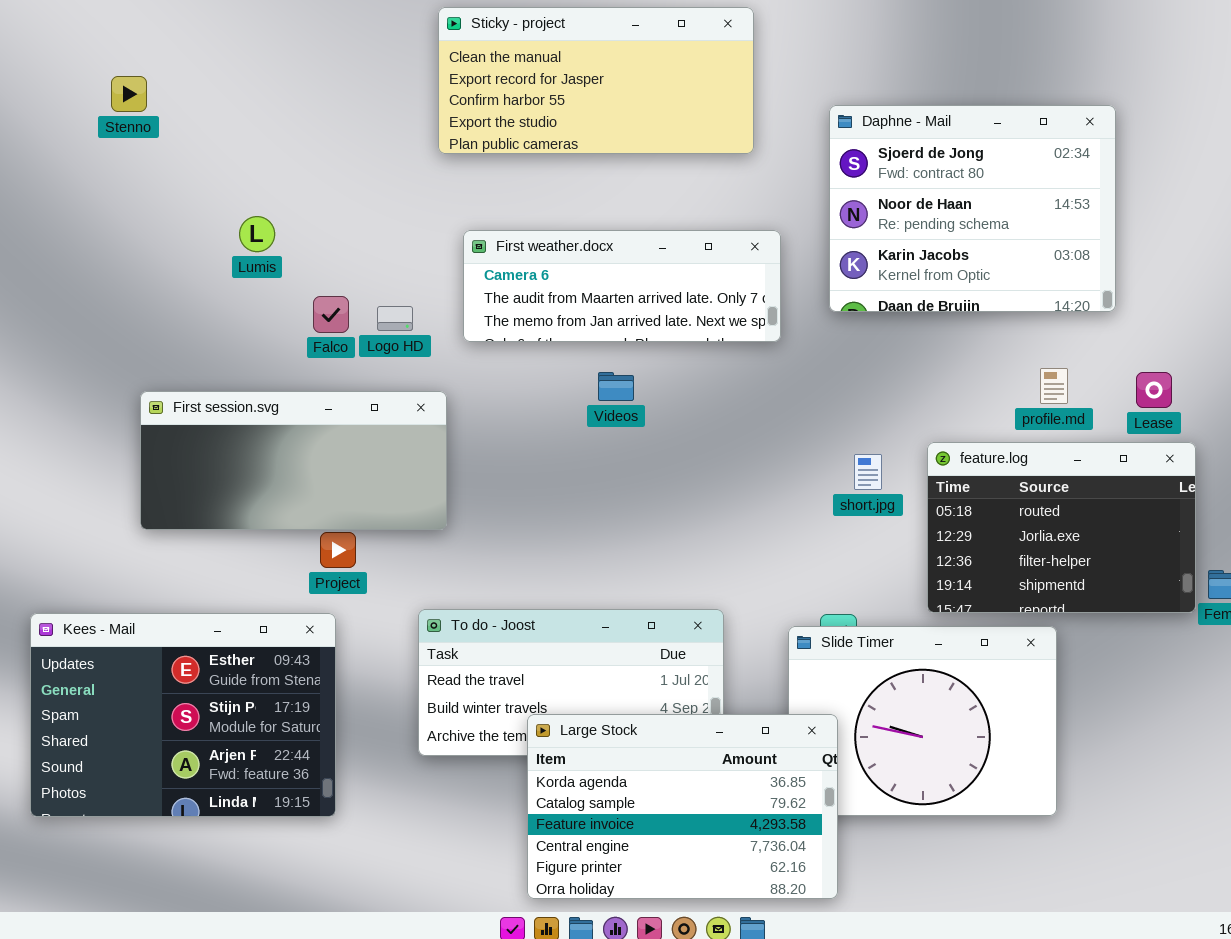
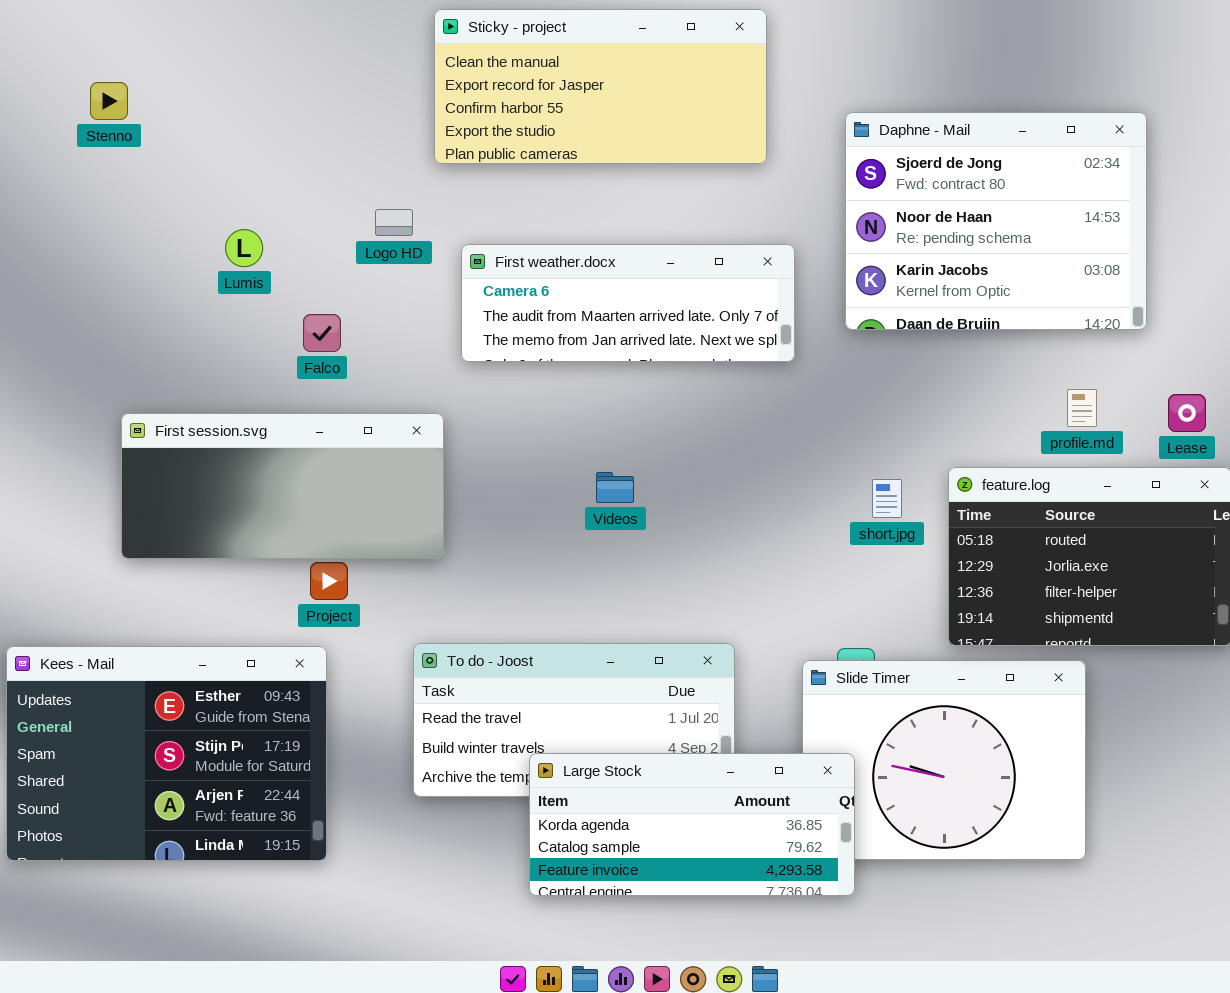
Logo HD: [377,306,413,331] -> [375,209,413,236], moved
Videos: [598,372,634,401] -> [596,472,634,503], moved
Large Stock: [527,714,838,899] -> [529,753,855,896], resized

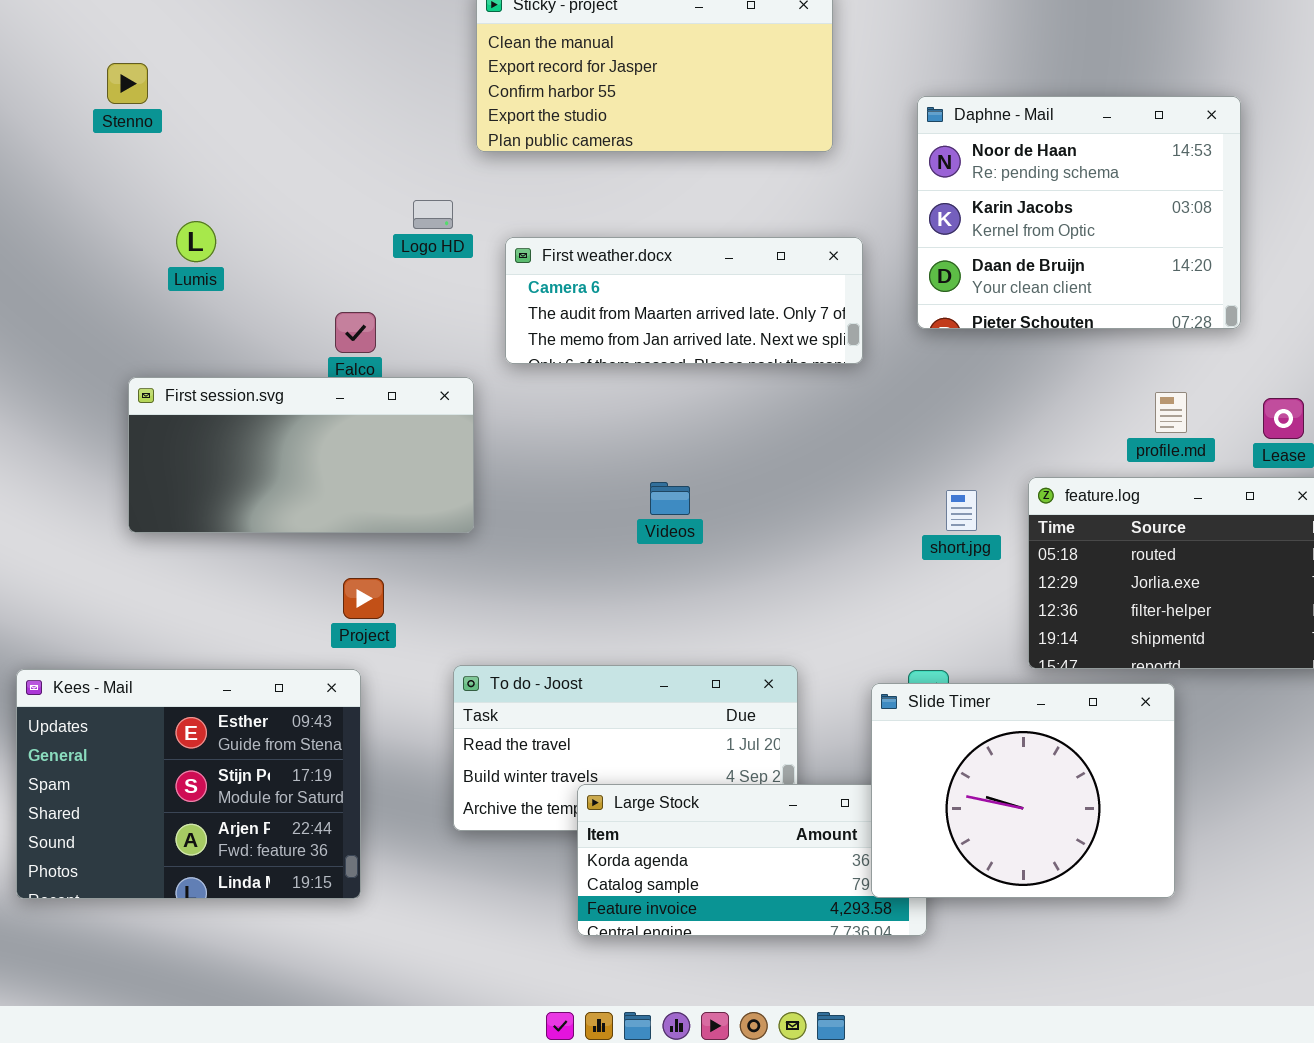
Daphne - Mail: [845,112,1147,330] -> [917,96,1241,329], scrolled down 1 row
Lumis: [225,229,263,267] -> [176,221,216,262], moved
First session.svg: [121,413,444,559] -> [128,377,474,533], moved
Slide Timer: [802,660,1086,860] -> [871,683,1175,898], raised

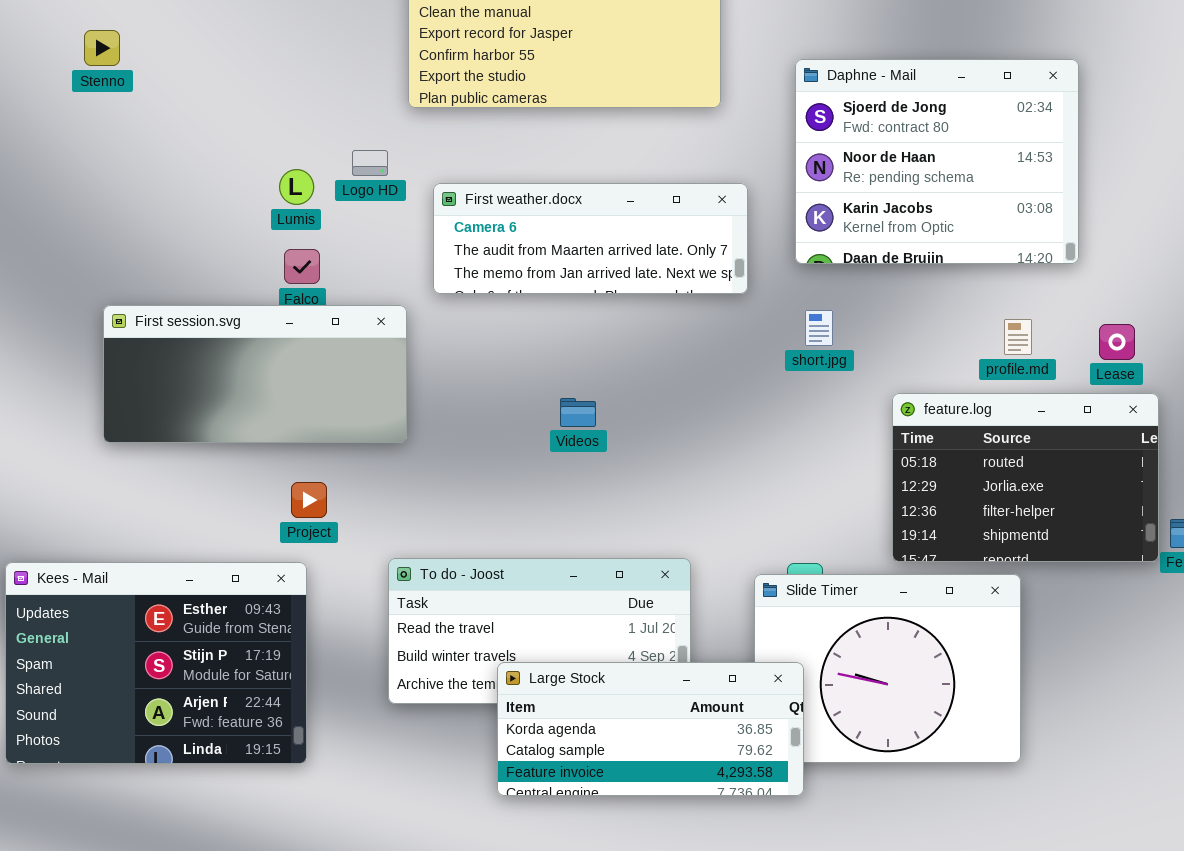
Daphne - Mail: [917,96,1241,329] -> [795,59,1079,264], scrolled up 1 row
Lumis: [176,221,216,262] -> [279,169,314,205], moved
short.jpg: [946,490,977,531] -> [805,310,833,346], moved
Large Stock: [577,784,927,936] -> [497,662,804,796], raised

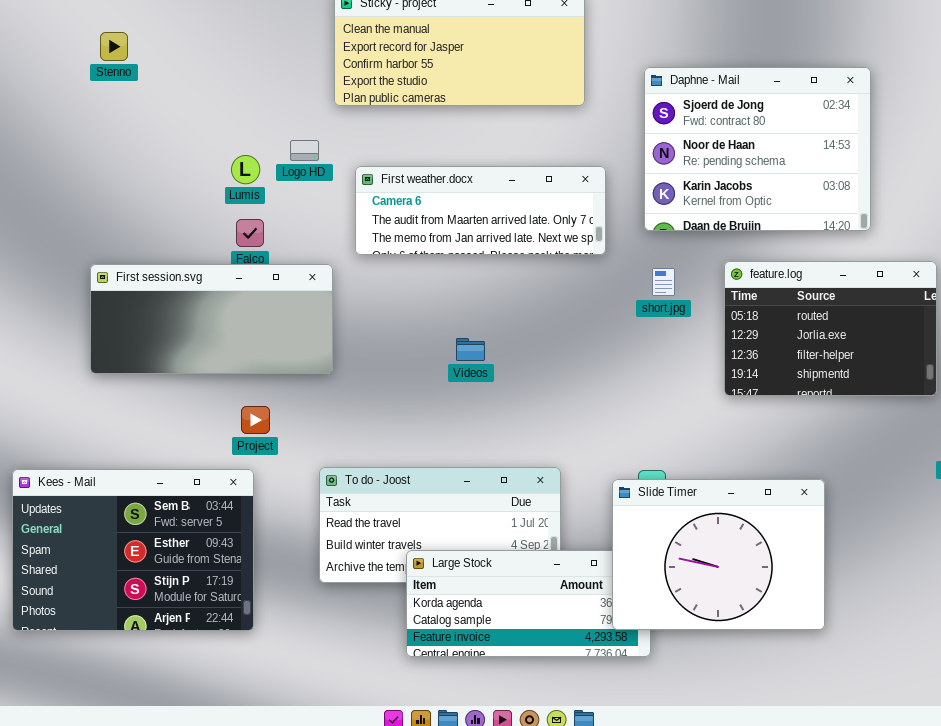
Stenno: [84,30,120,66] -> [100,32,128,61], moved
feature.log: [892,393,1159,562] -> [724,261,937,396], moved
Kees - Mail: [5,562,307,764] -> [12,469,254,631], scrolled up 1 row
Slide Timer: [754,574,1021,763] -> [612,479,825,630], raised

